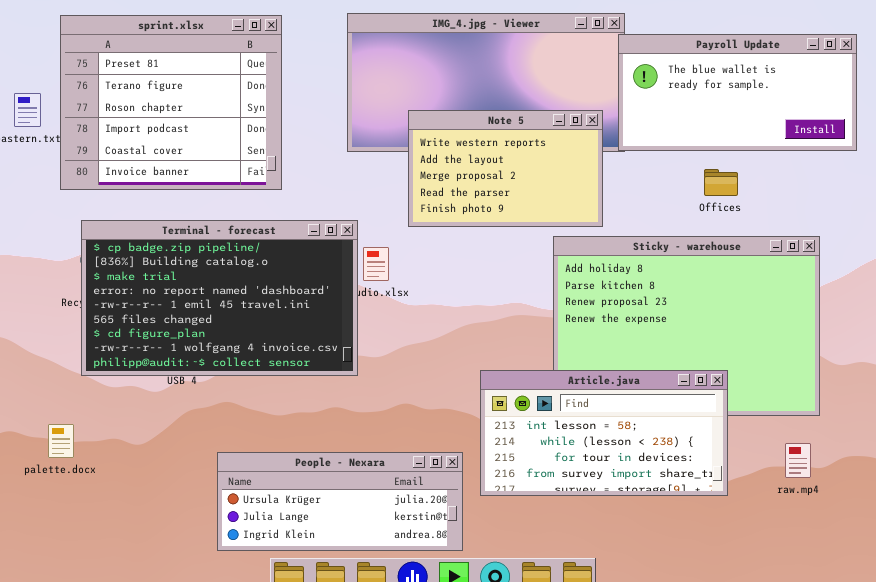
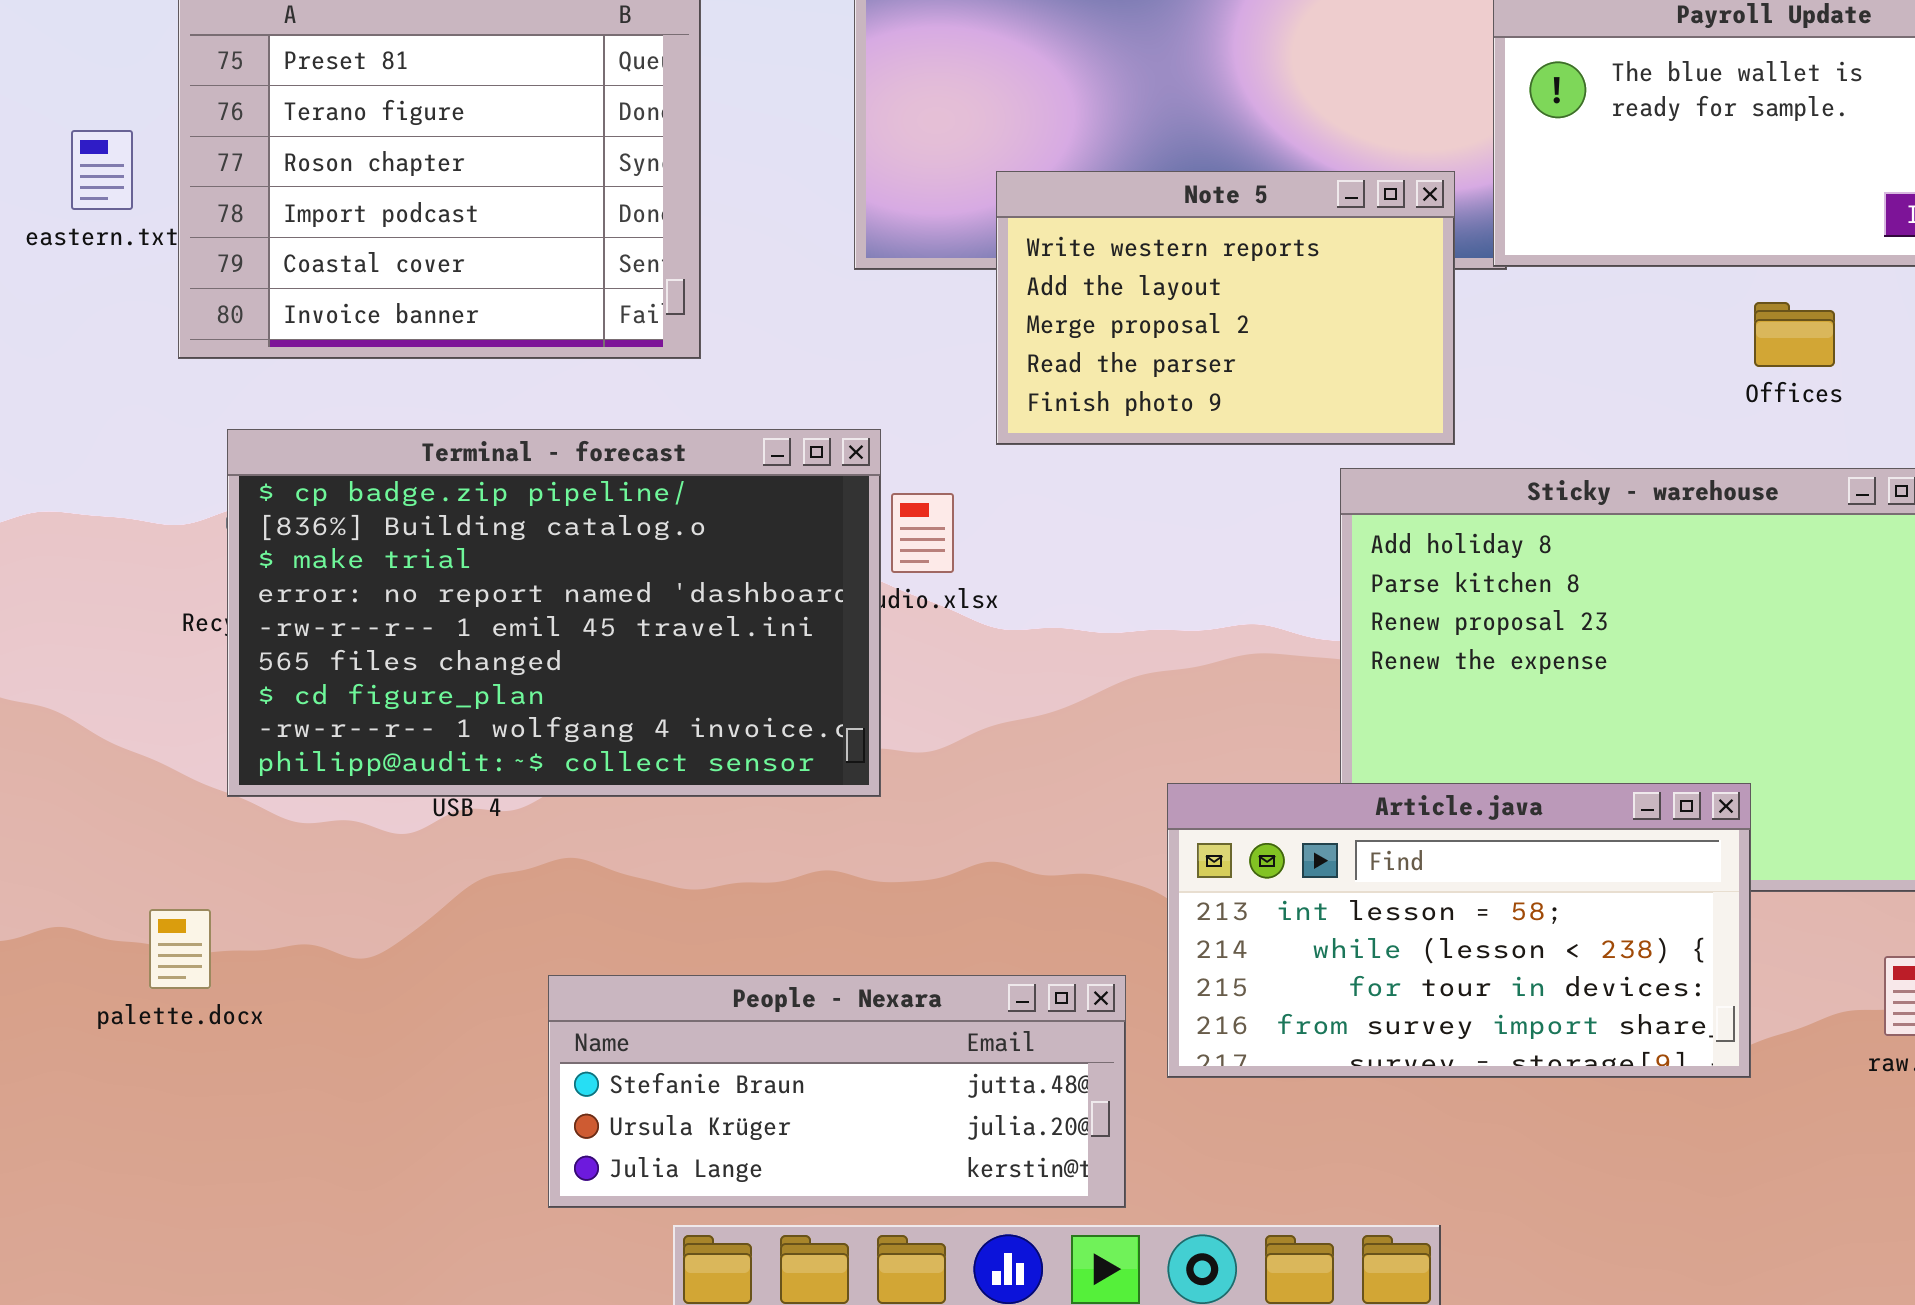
Offices: [704,169,738,196] -> [1754,302,1835,367], moved
People - Nexara: [217,452,463,551] -> [548,975,1126,1208], scrolled up 1 row

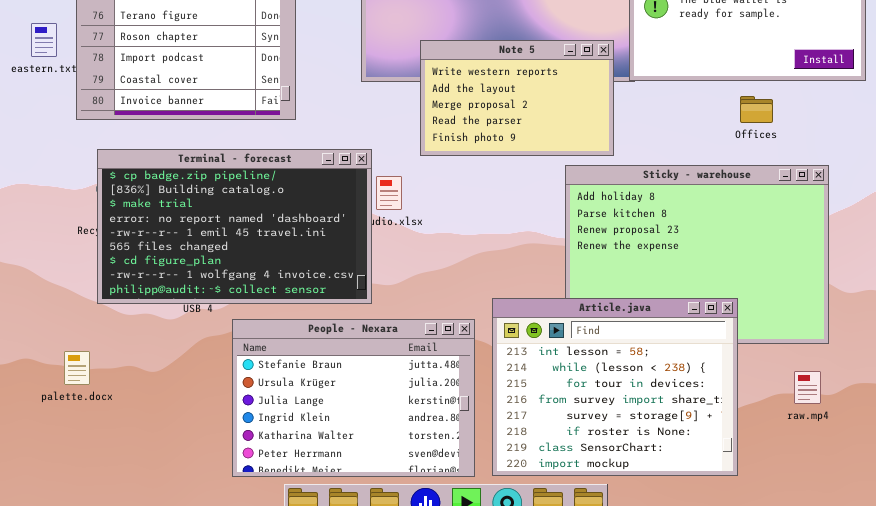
Article.java: [1167,783,1751,1078] -> [492,298,738,476], resized
People - Nexara: [548,975,1126,1208] -> [232,319,475,477], resized

